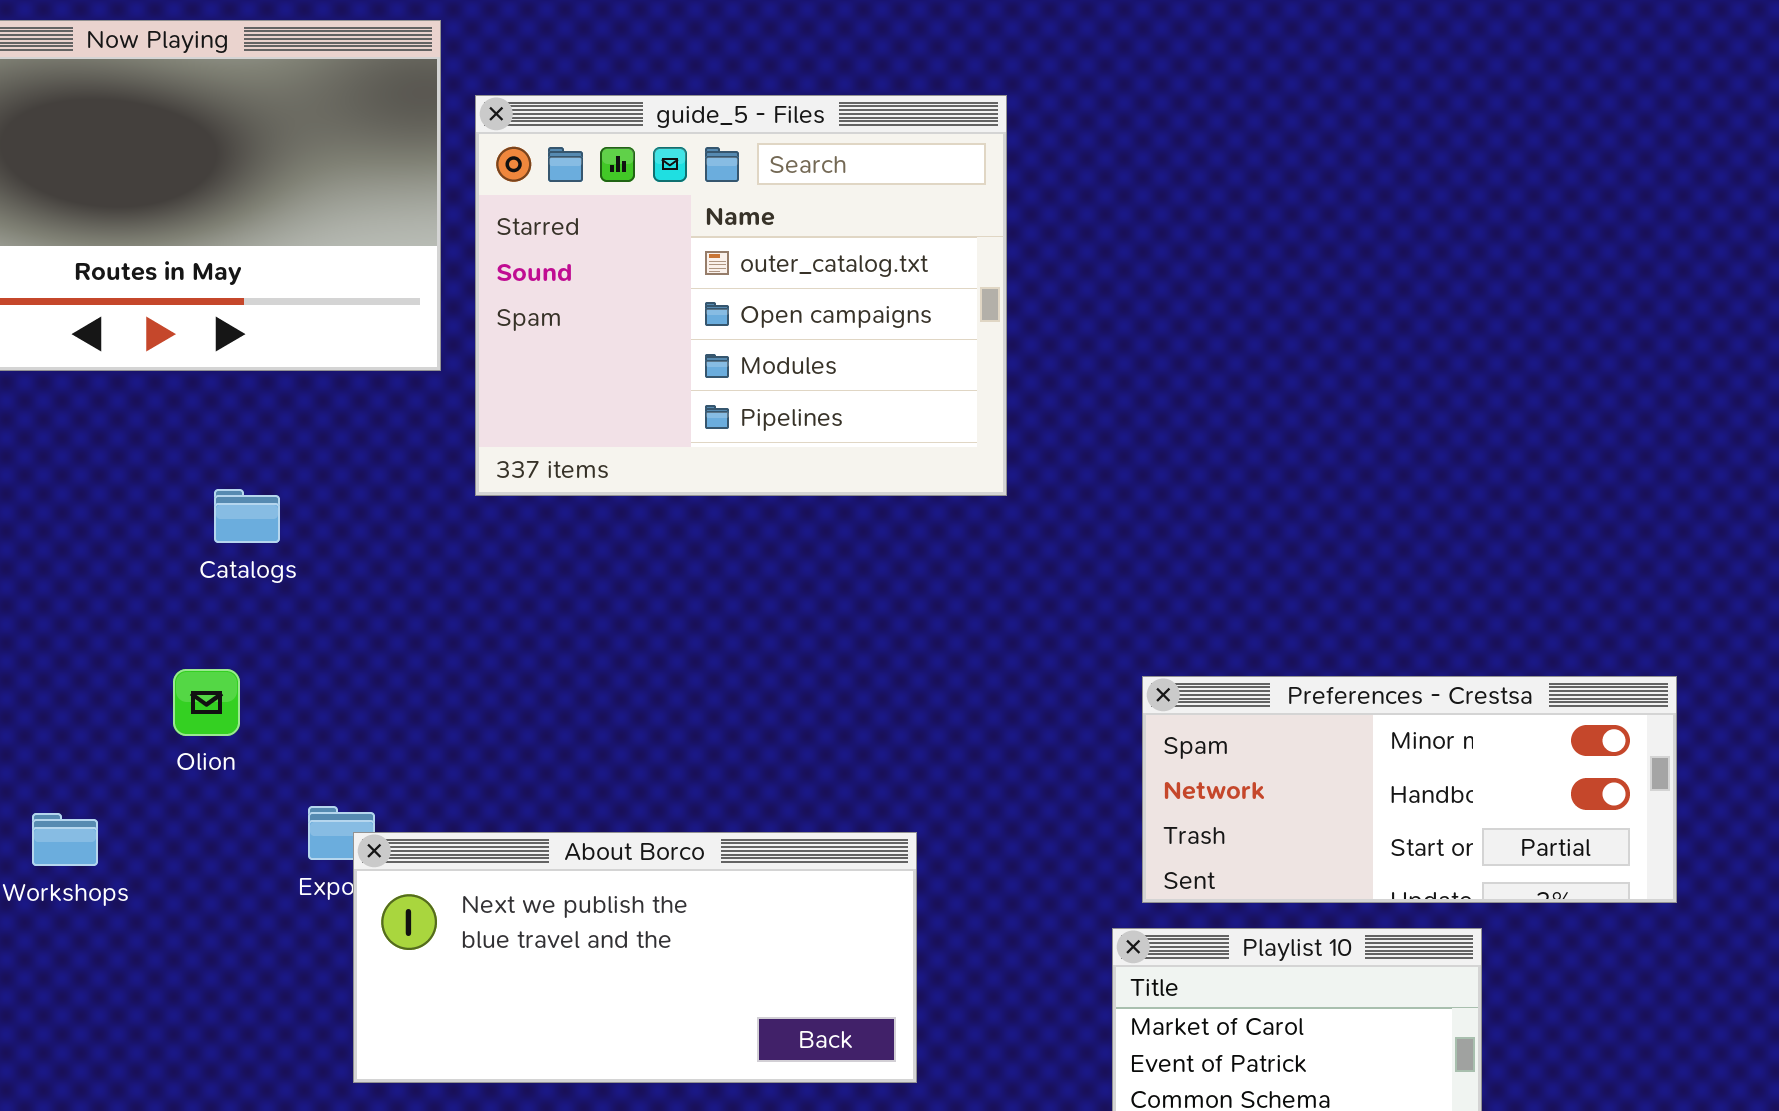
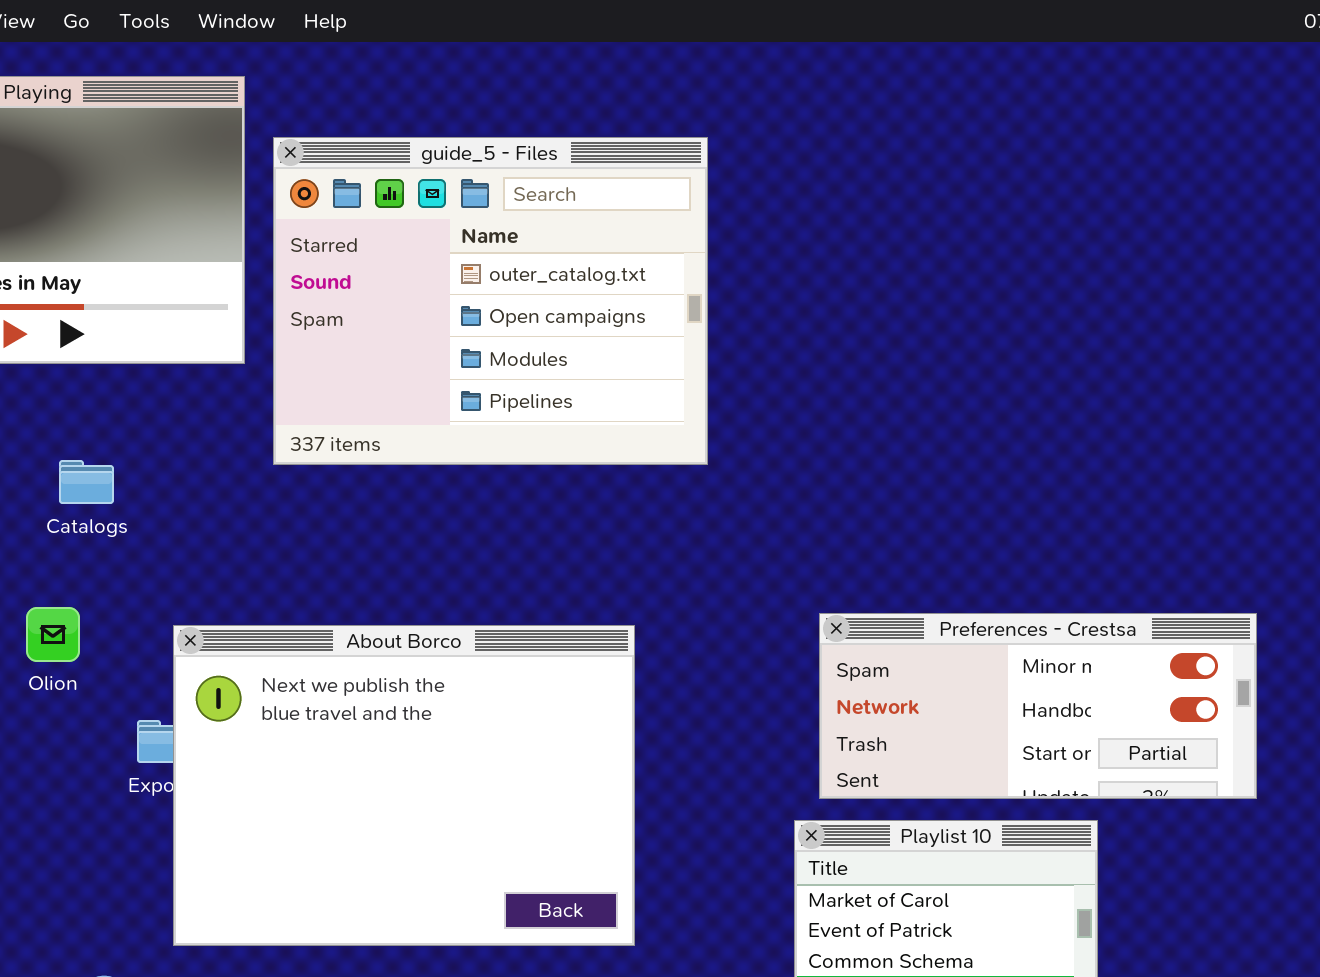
About Borco: [353,832,917,1083] -> [173,625,635,946], resized

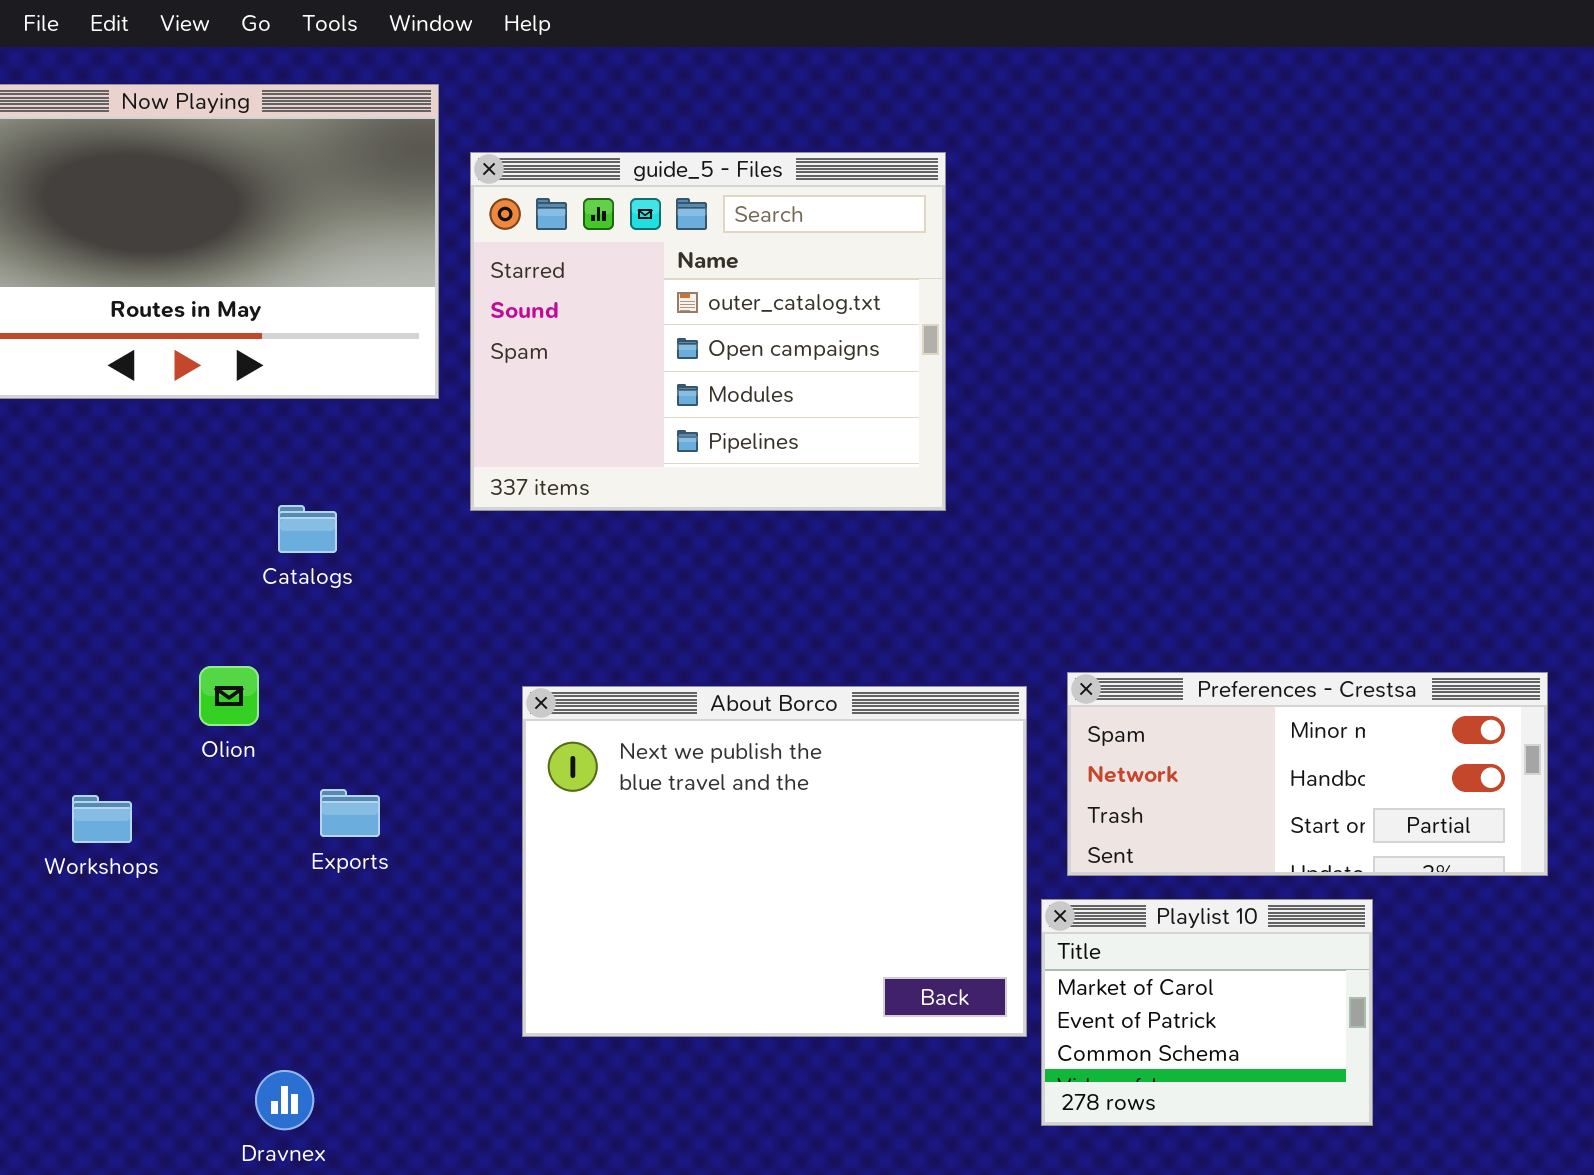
Catalogs: [59,460,114,504] -> [278,505,337,553], moved
About Borco: [173,625,635,946] -> [522,686,1027,1037], moved

